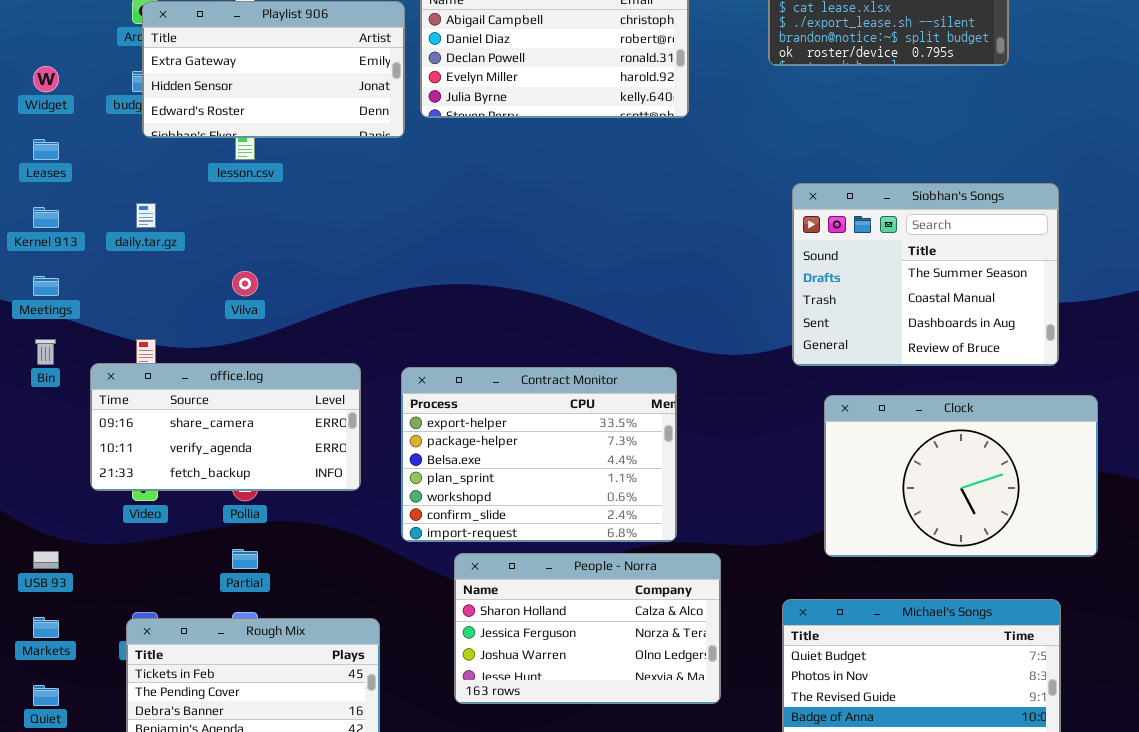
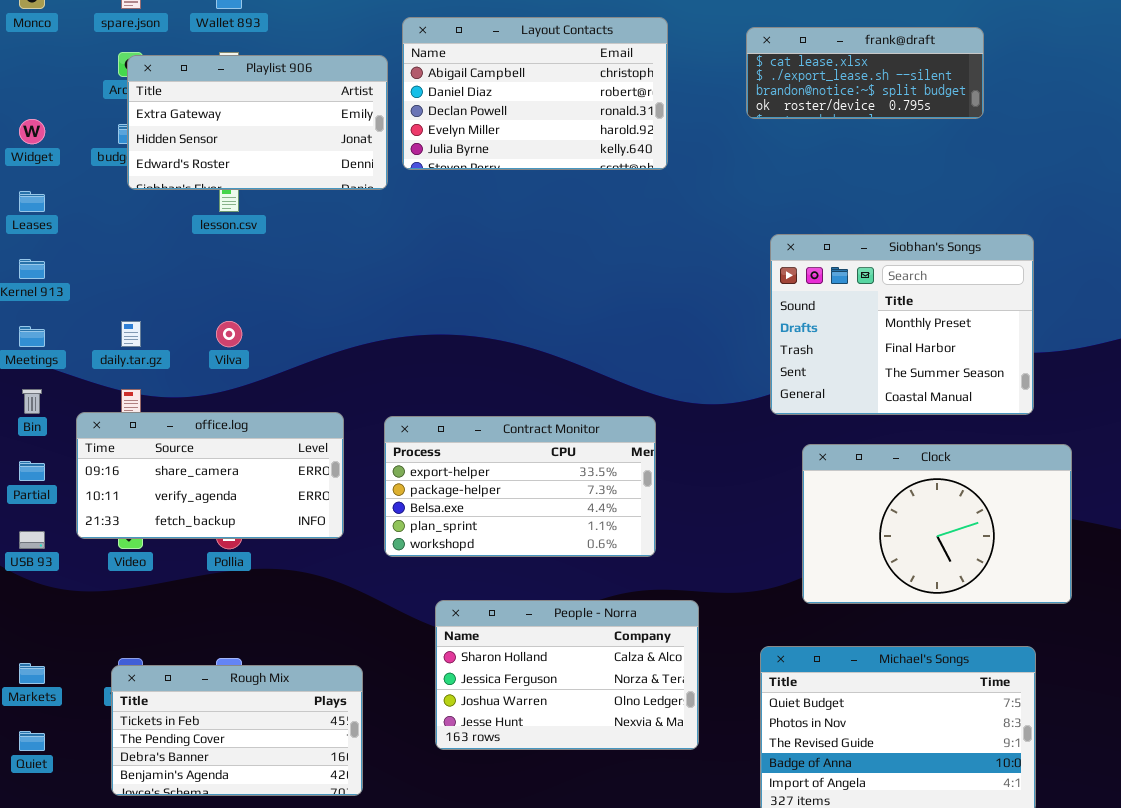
Siobhan's Songs: [792,183,1059,366] -> [770,234,1034,415], scrolled up 2 rows
daily.tar.gz: [136,203,156,228] -> [121,321,141,347], moved
Contract Monitor: [401,367,677,542] -> [384,416,656,557], resized
Partial: [232,549,258,569] -> [19,461,45,481], moved
USB 93: [33,551,59,569] -> [19,531,45,549], moved

